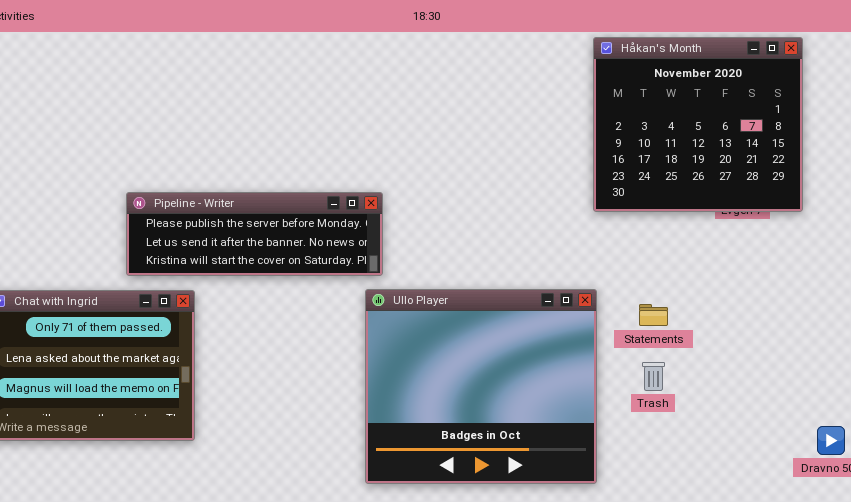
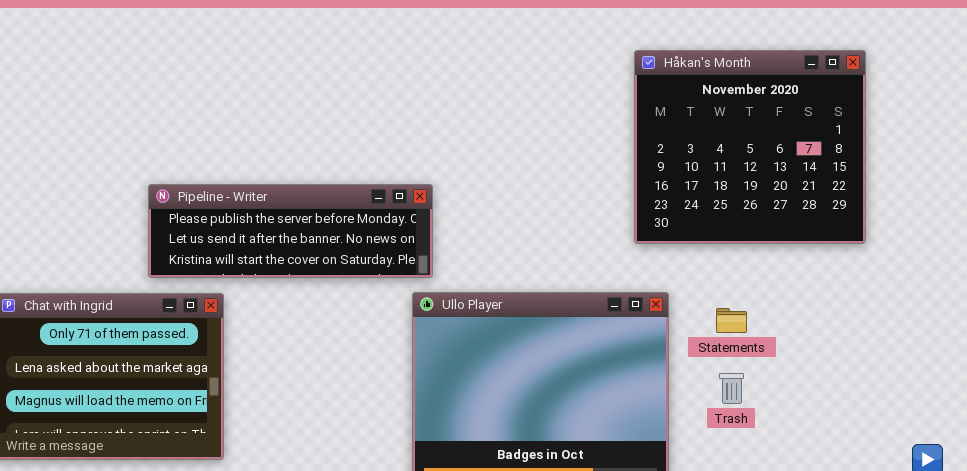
Håkan's Month: [593,37,803,212] -> [634,50,866,244], moved

